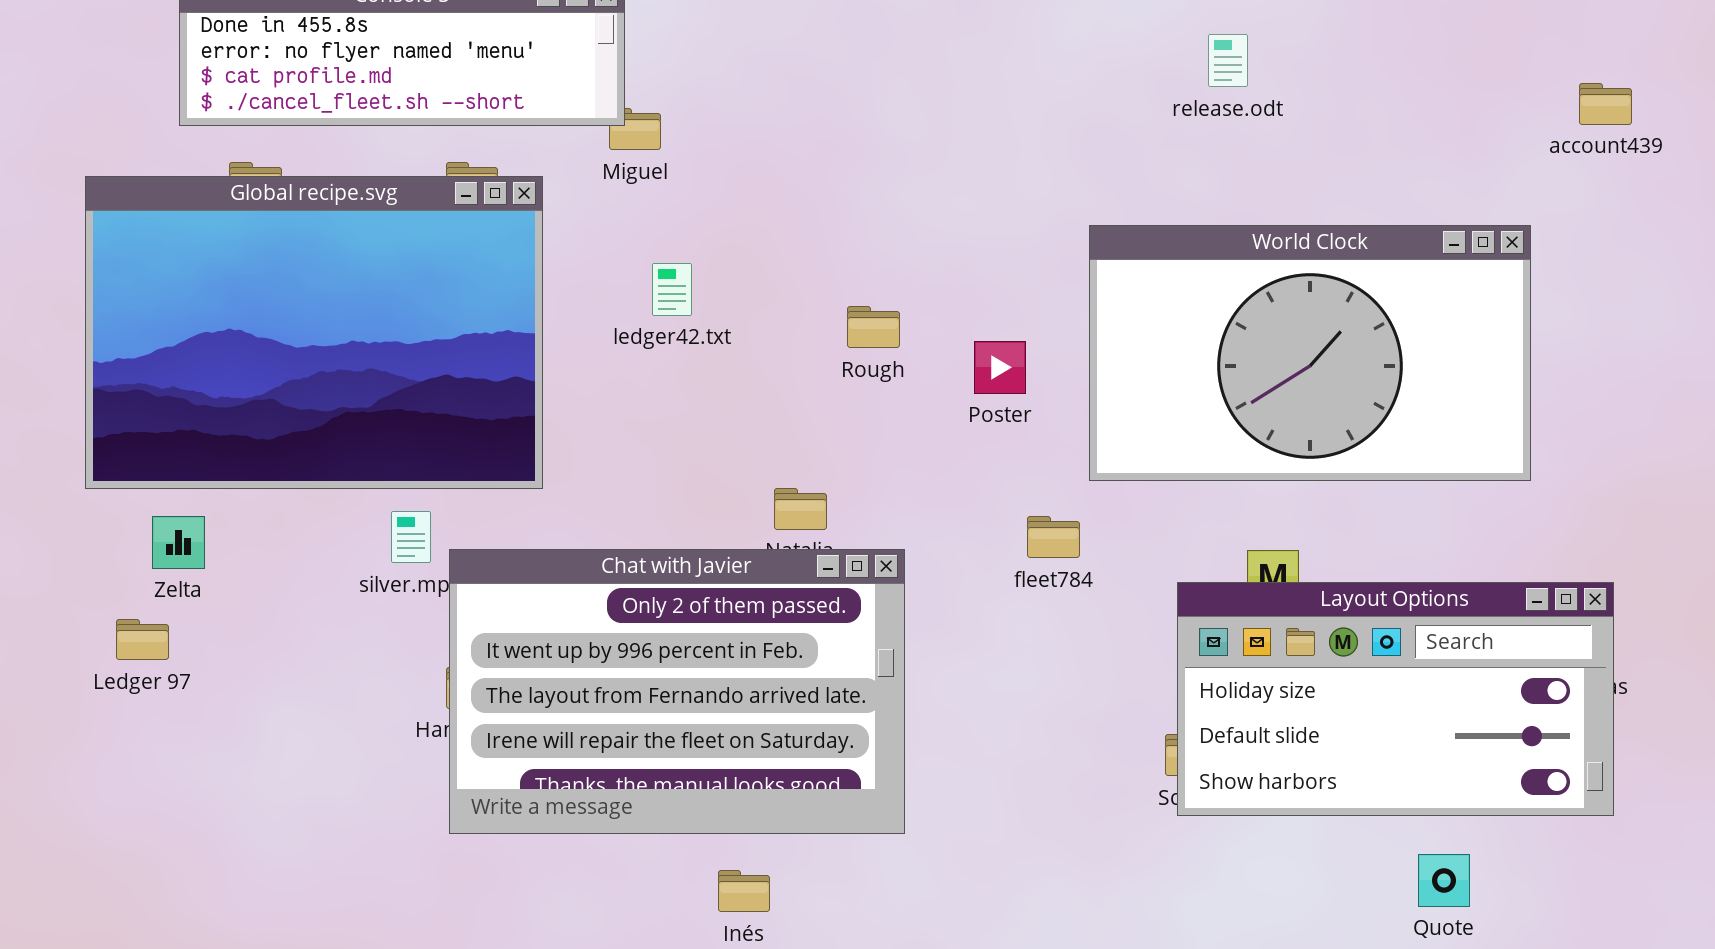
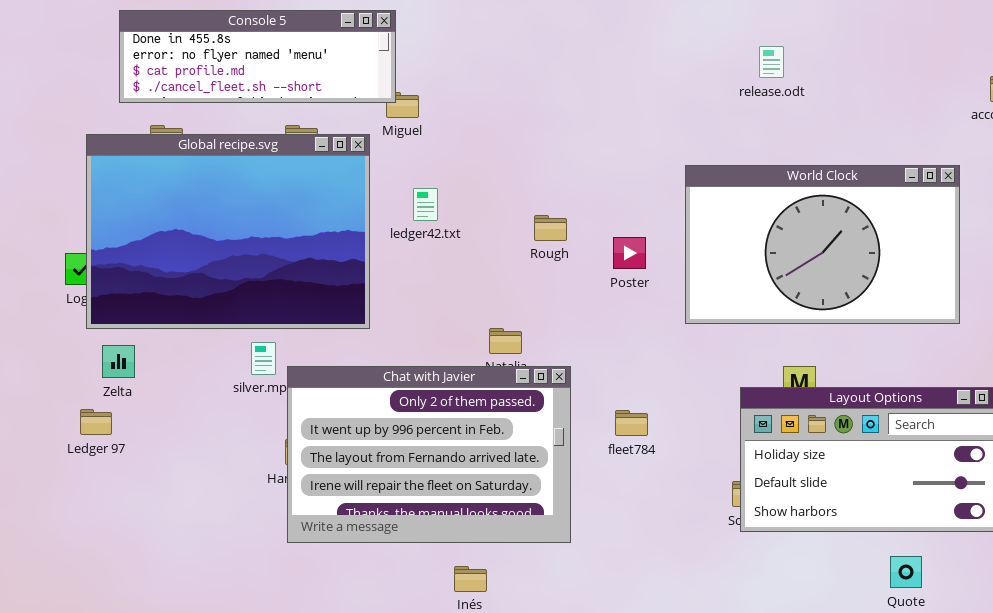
Global recipe.svg: [85,176,543,489] -> [86,134,370,329], moved
fleet784: [1027,516,1080,558] -> [615,410,648,436], moved

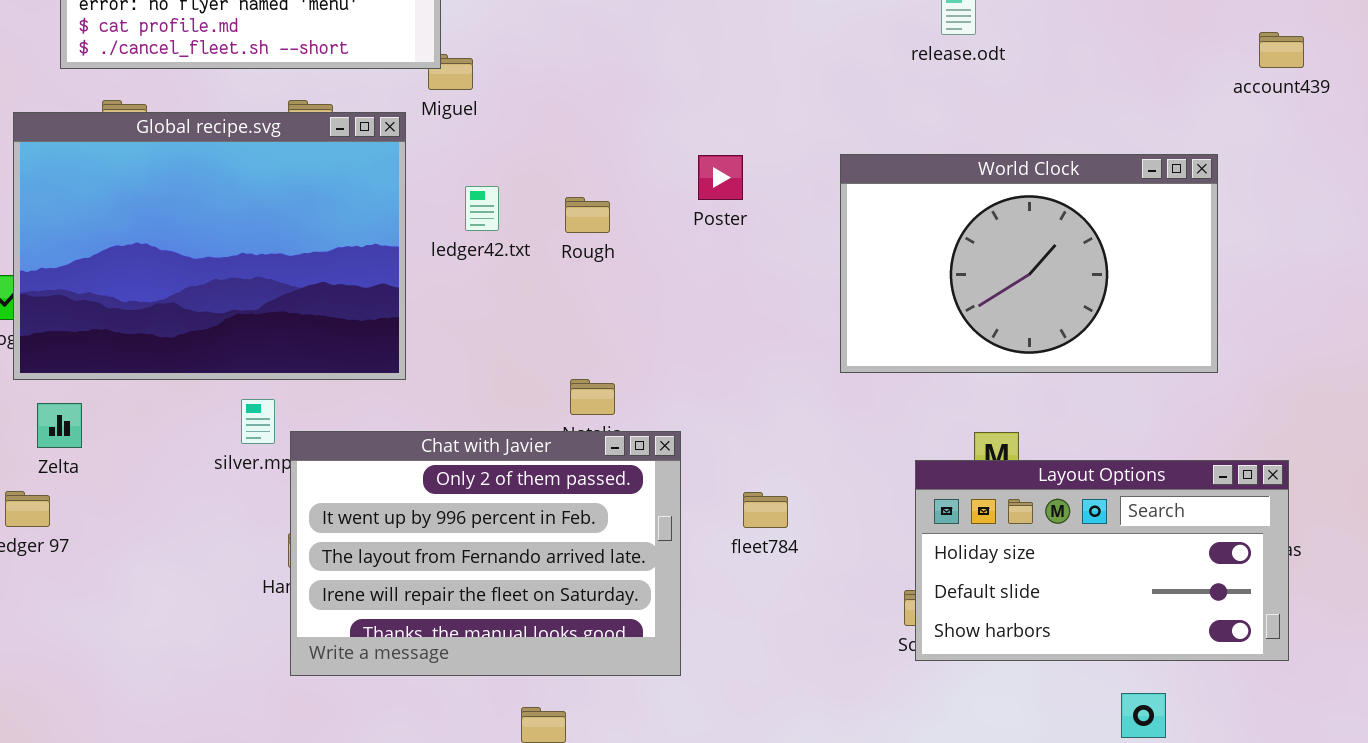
Rough: [534,215,567,241] -> [565,197,610,233], moved
Poster: [613,237,646,269] -> [698,155,743,200], moved

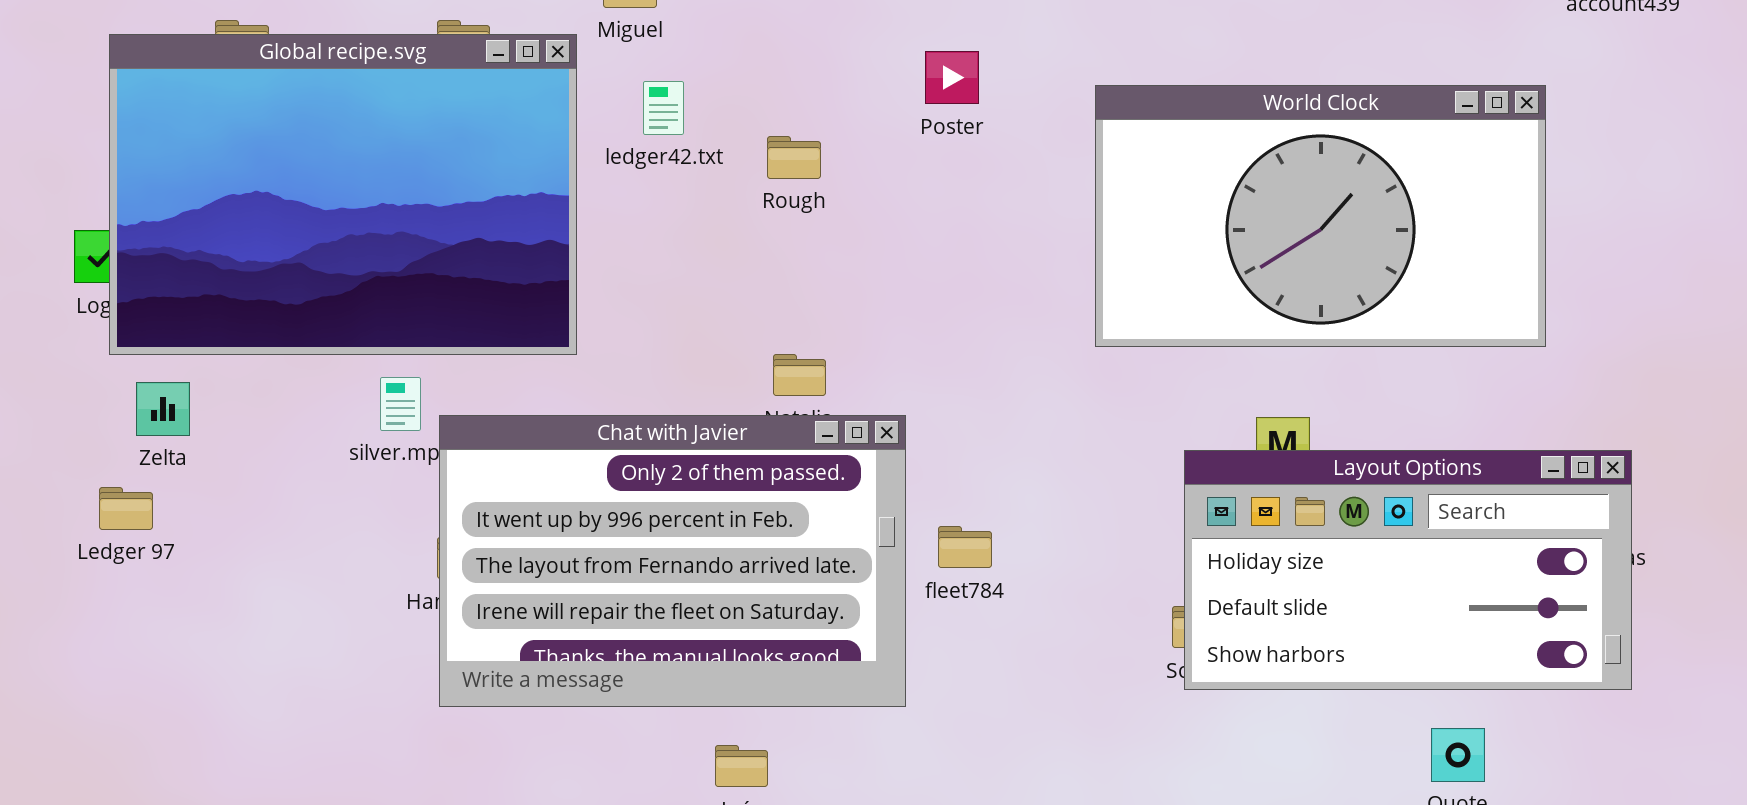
Poster: [698,155,743,200] -> [925,51,979,104], moved
ledger42.txt: [465,186,499,231] -> [643,81,684,135], moved
fleet784: [743,492,788,528] -> [938,526,992,568], moved

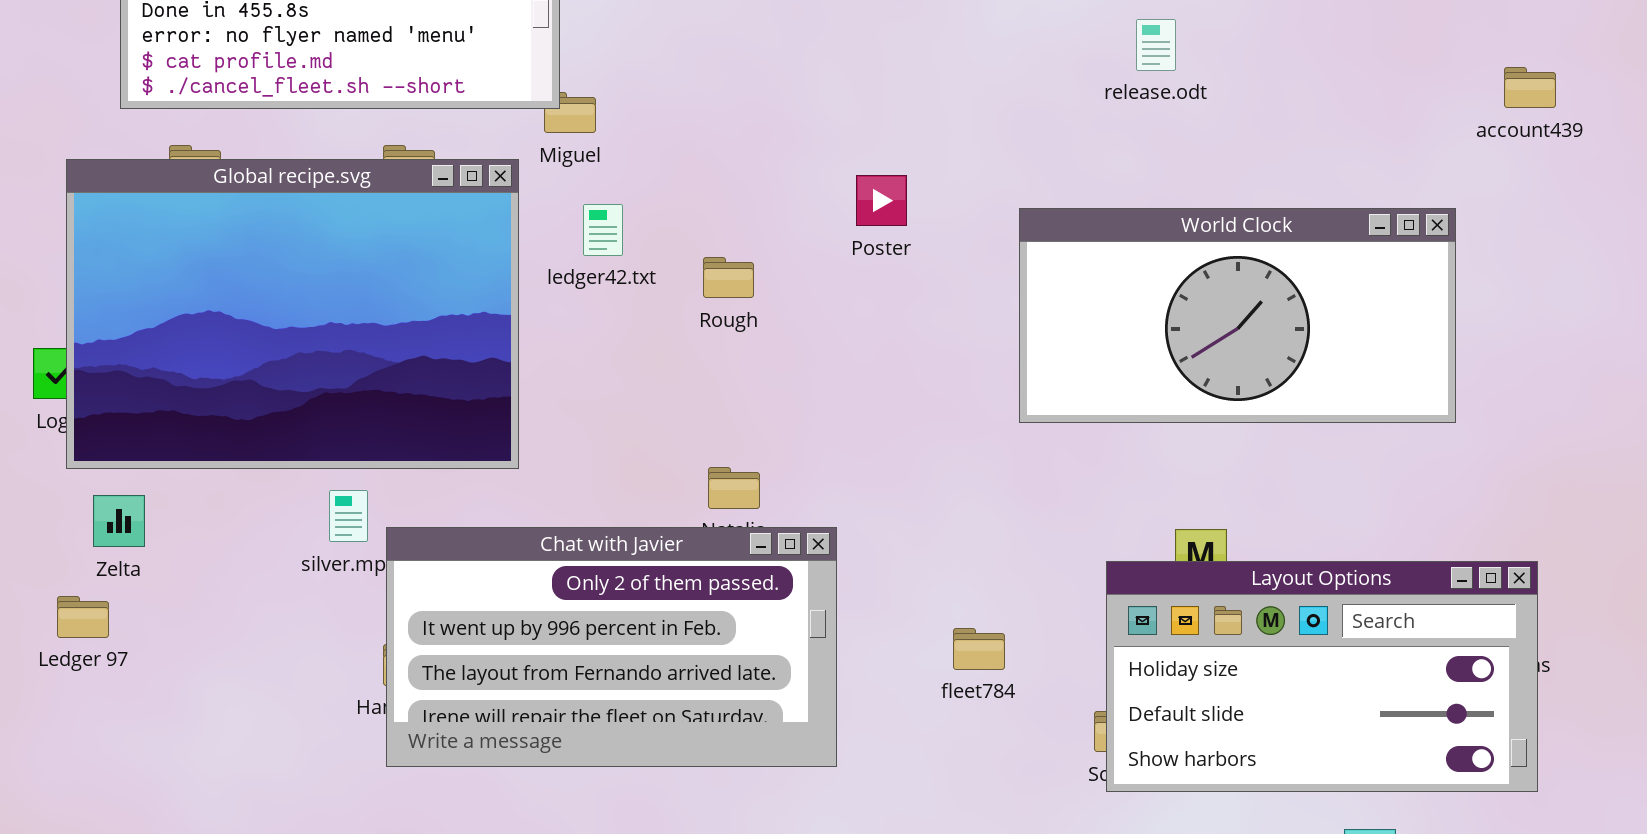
World Clock: [1095,85,1546,347] -> [1019,208,1456,423], resized
Chat with Javier: [439,415,906,707] -> [386,527,837,767], resized
fleet784: [938,526,992,568] -> [953,628,1005,670], moved

